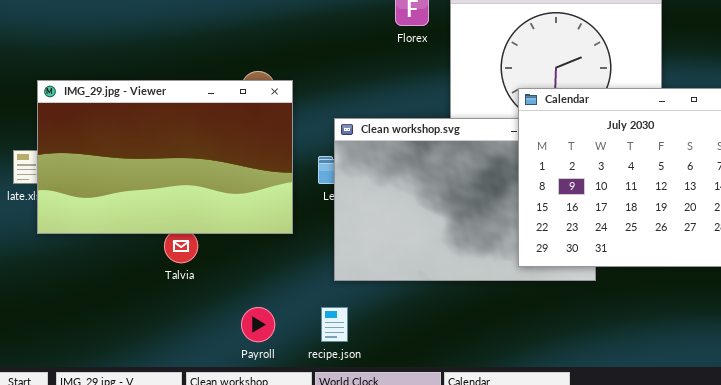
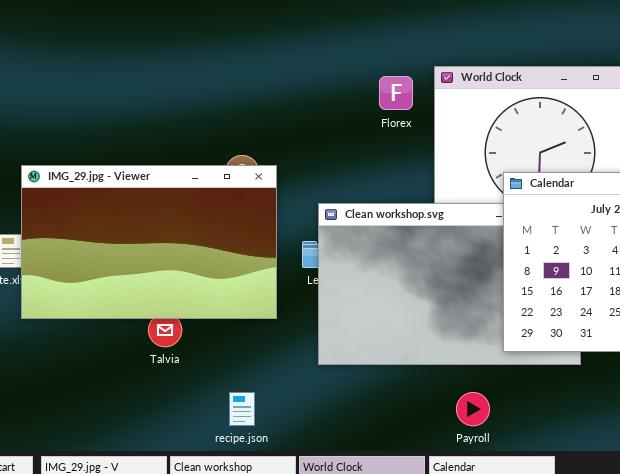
Payroll: [241,307,275,342] -> [456,392,490,426], moved
recipe.json: [321,307,348,342] -> [229,392,255,426], moved

